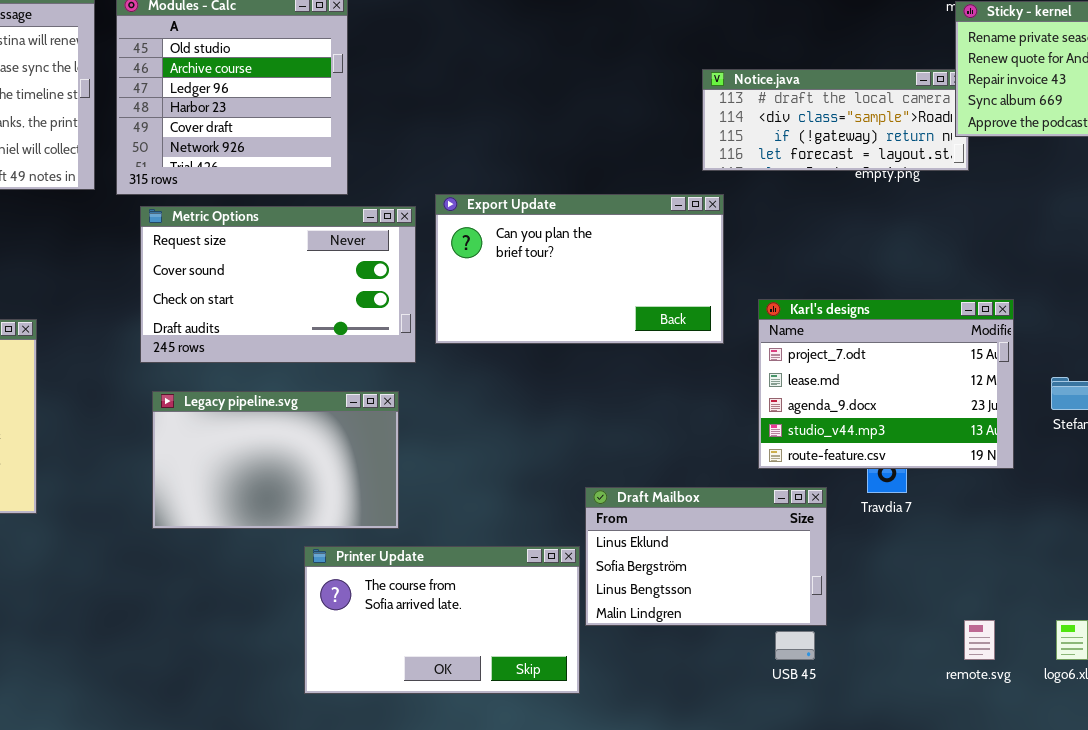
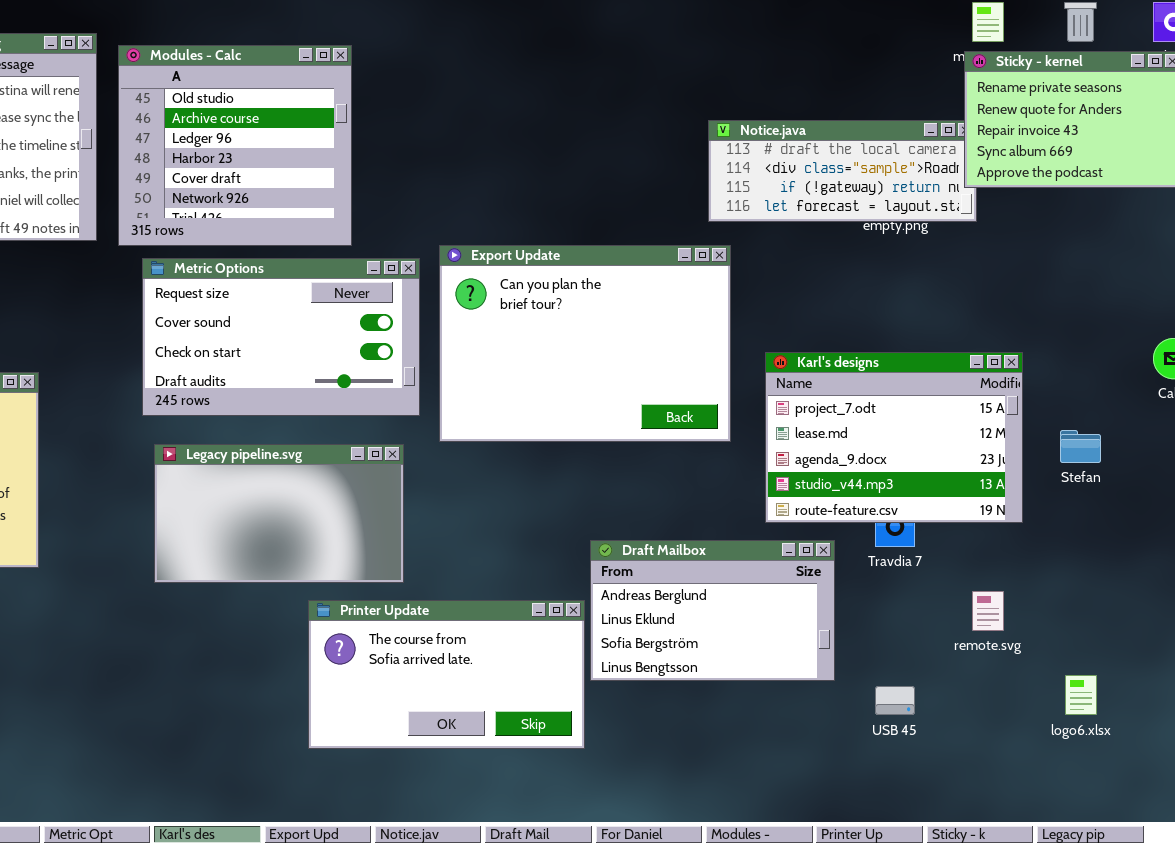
Export Update: [435,194,724,344] -> [439,245,731,442], resized
Draft Mailbox: [585,487,827,626] -> [590,540,835,681], scrolled up 1 row
remote.svg: [964,620,995,660] -> [972,591,1004,631], moved
USB 45: [775,631,815,660] -> [875,686,915,715], moved

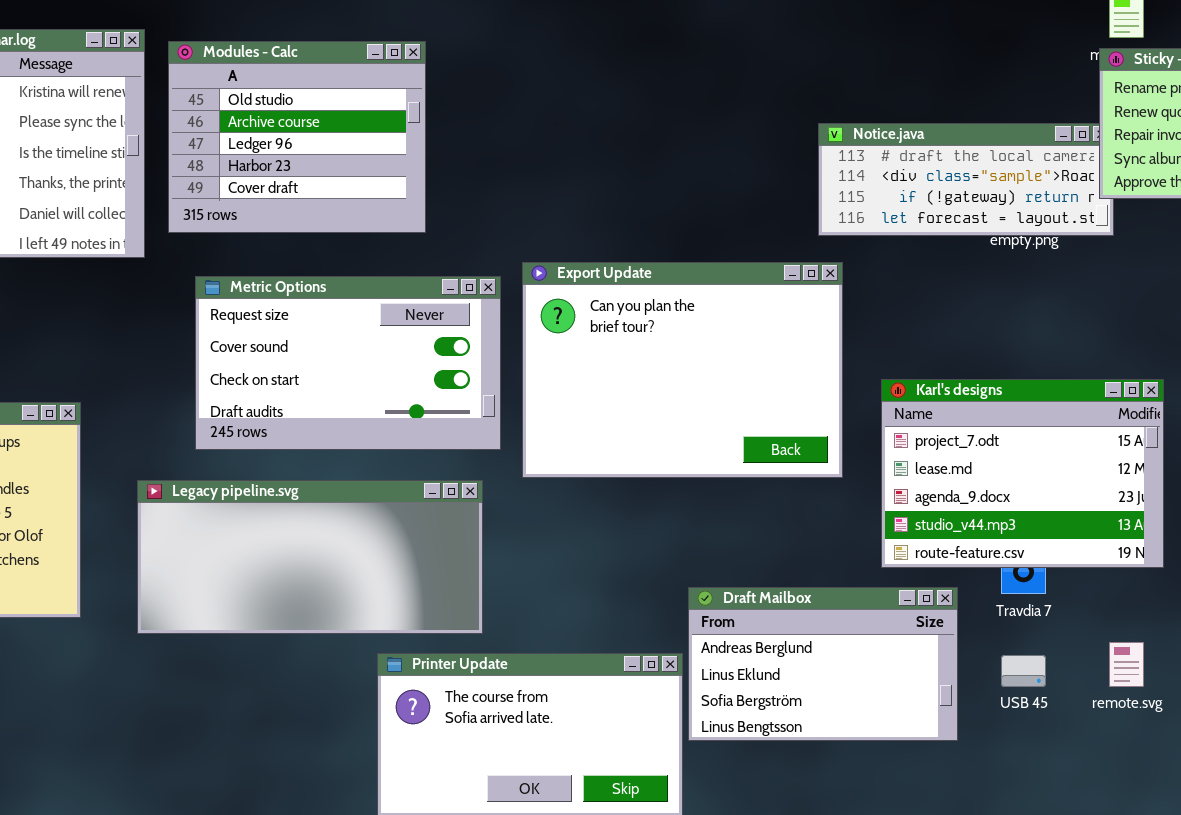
Modules - Calc: [118,45,352,246] -> [168,41,426,233], resized
Legacy pipeline.svg: [154,444,404,583] -> [137,480,483,634], resized
USB 45: [875,686,915,715] -> [1001,655,1046,687], moved

